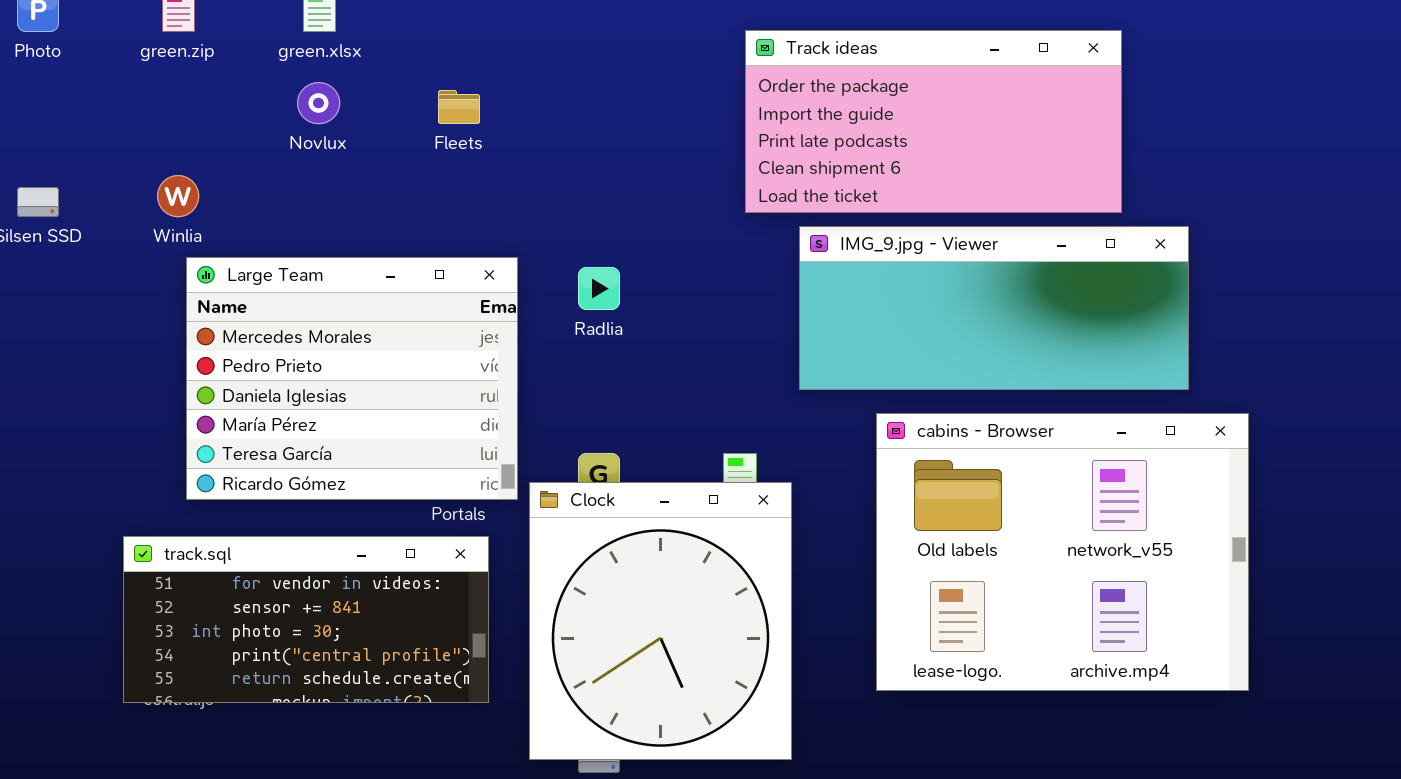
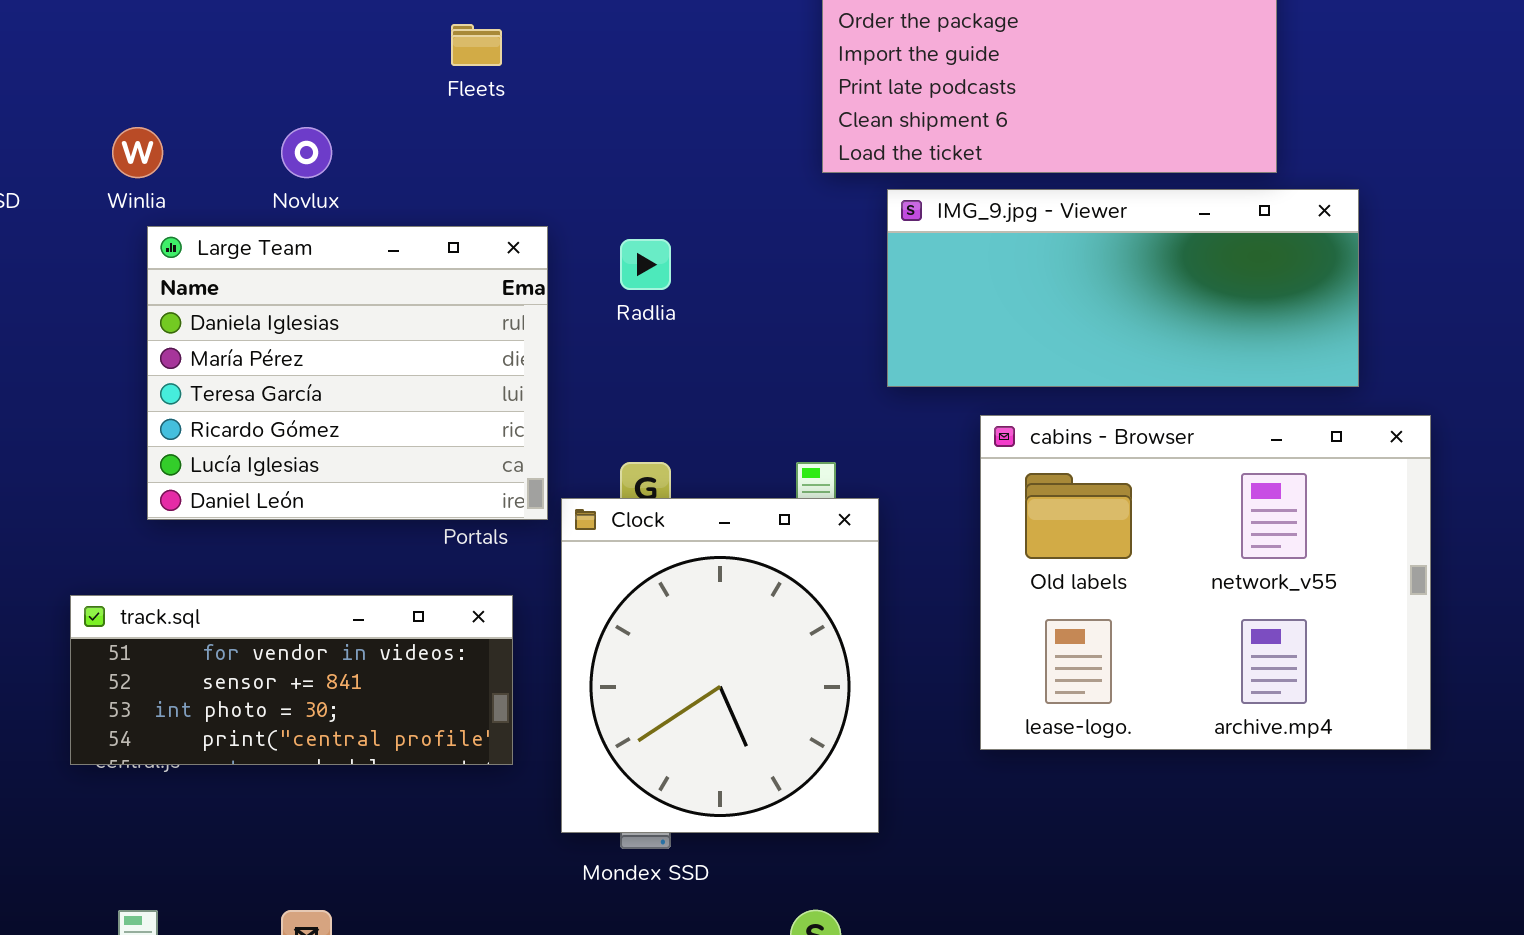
Novlux: [297,82,340,124] -> [281,127,332,178], moved
Large Team: [186,257,518,500] -> [147,226,548,520], scrolled down 2 rows
track.sql: [123,536,489,703] -> [70,595,513,765], resized

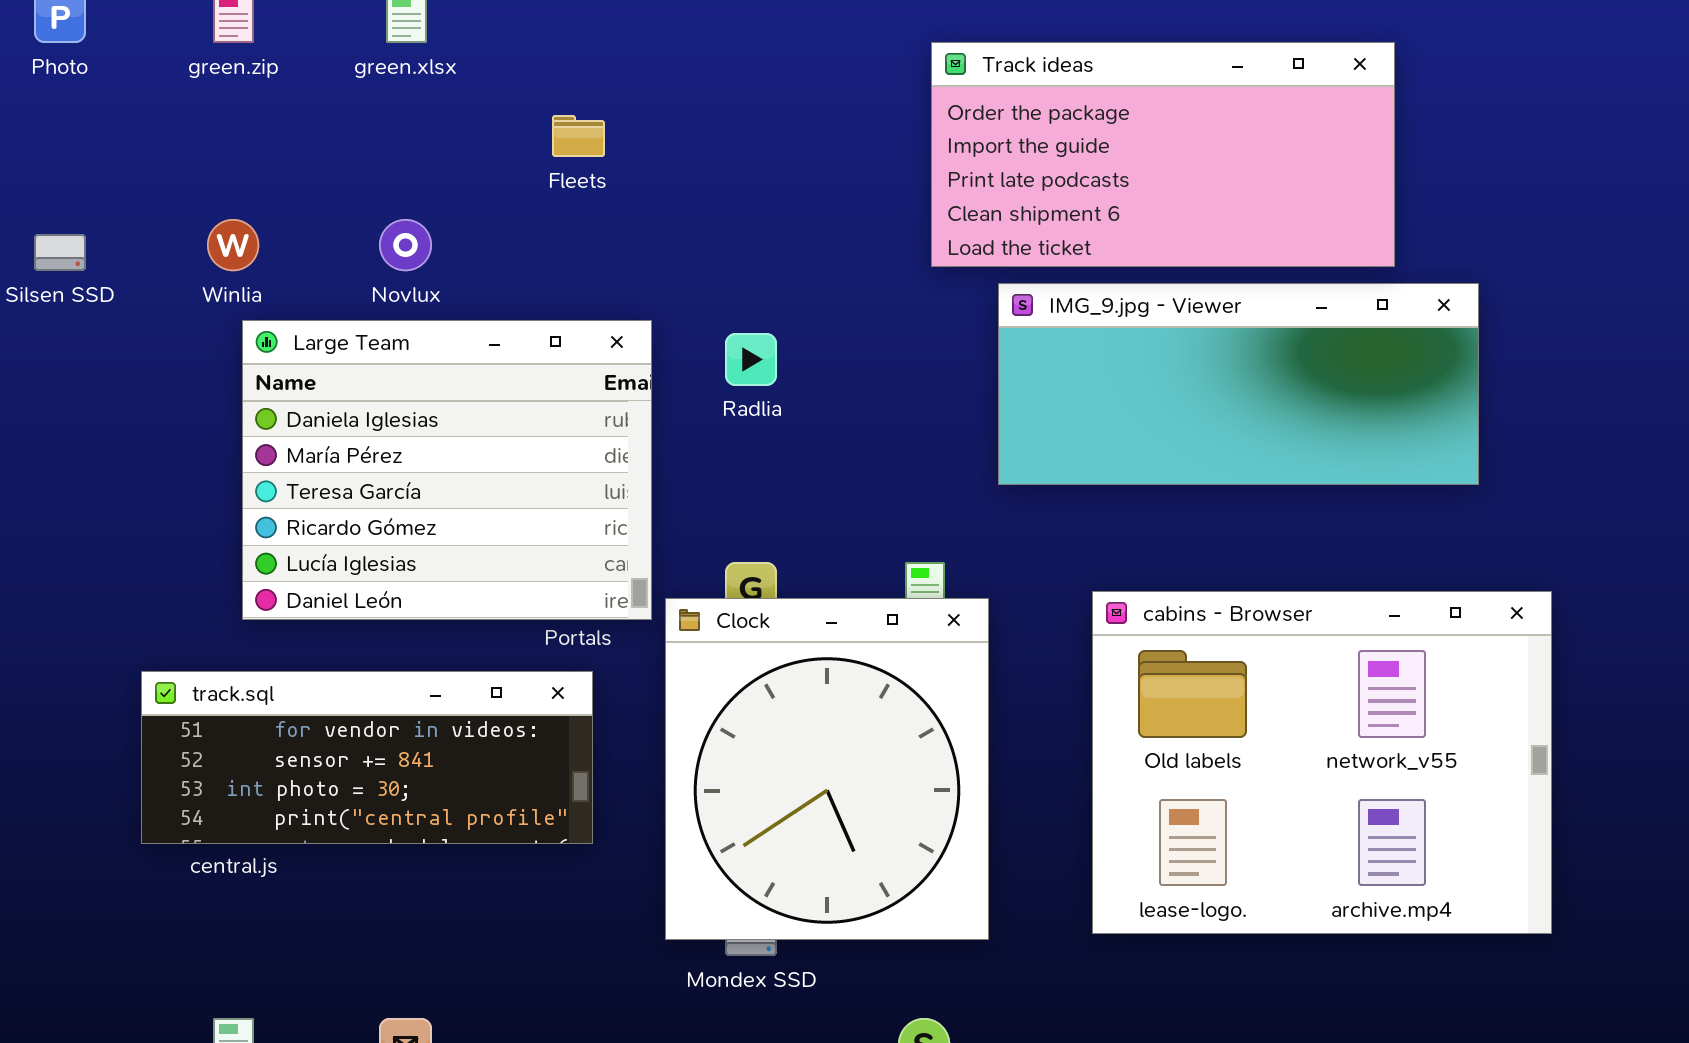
cabins - Browser: [980,415,1431,750] -> [1092,591,1552,934], moved
track.sql: [70,595,513,765] -> [141,671,593,844], moved

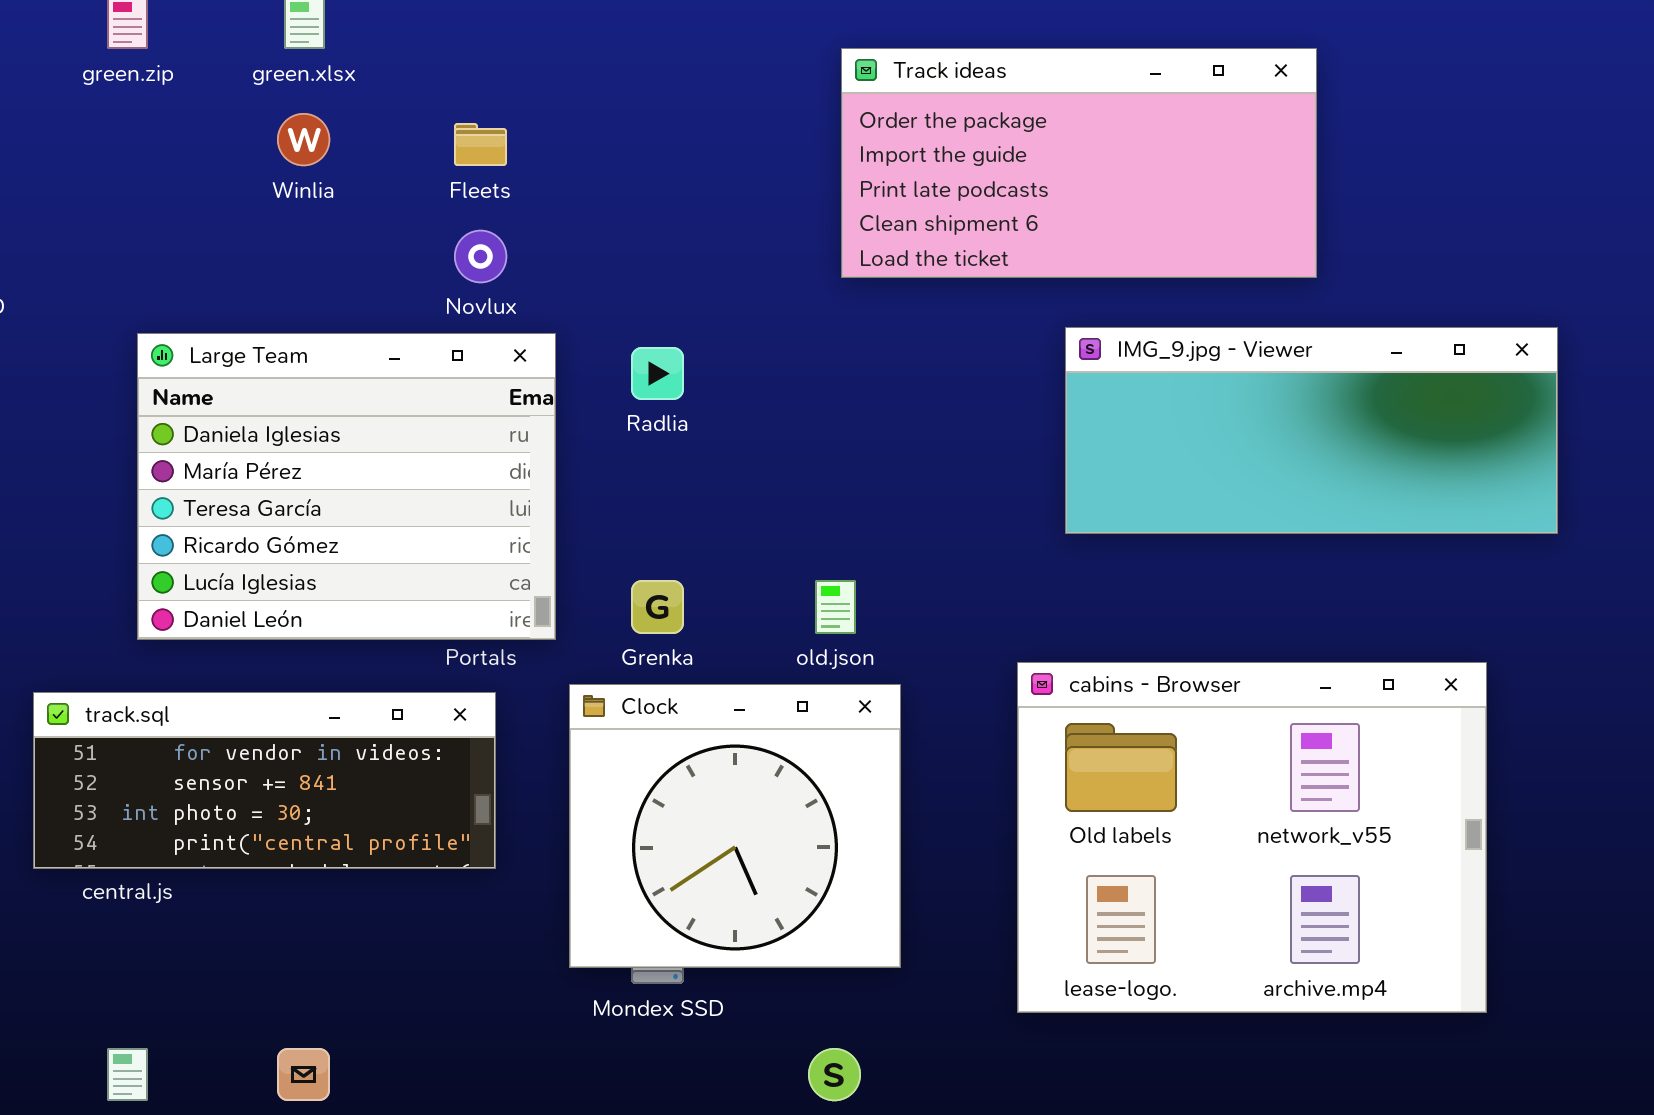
Winlia: [207,219,259,271] -> [277,113,330,166], moved
Novlux: [379,219,432,271] -> [454,230,507,283], moved
IMG_9.jpg - Viewer: [998,283,1479,485] -> [1065,327,1558,534], moved
cabins - Browser: [1092,591,1552,934] -> [1017,662,1487,1013], moved
Clock: [665,598,989,940] -> [569,684,901,968], resized

